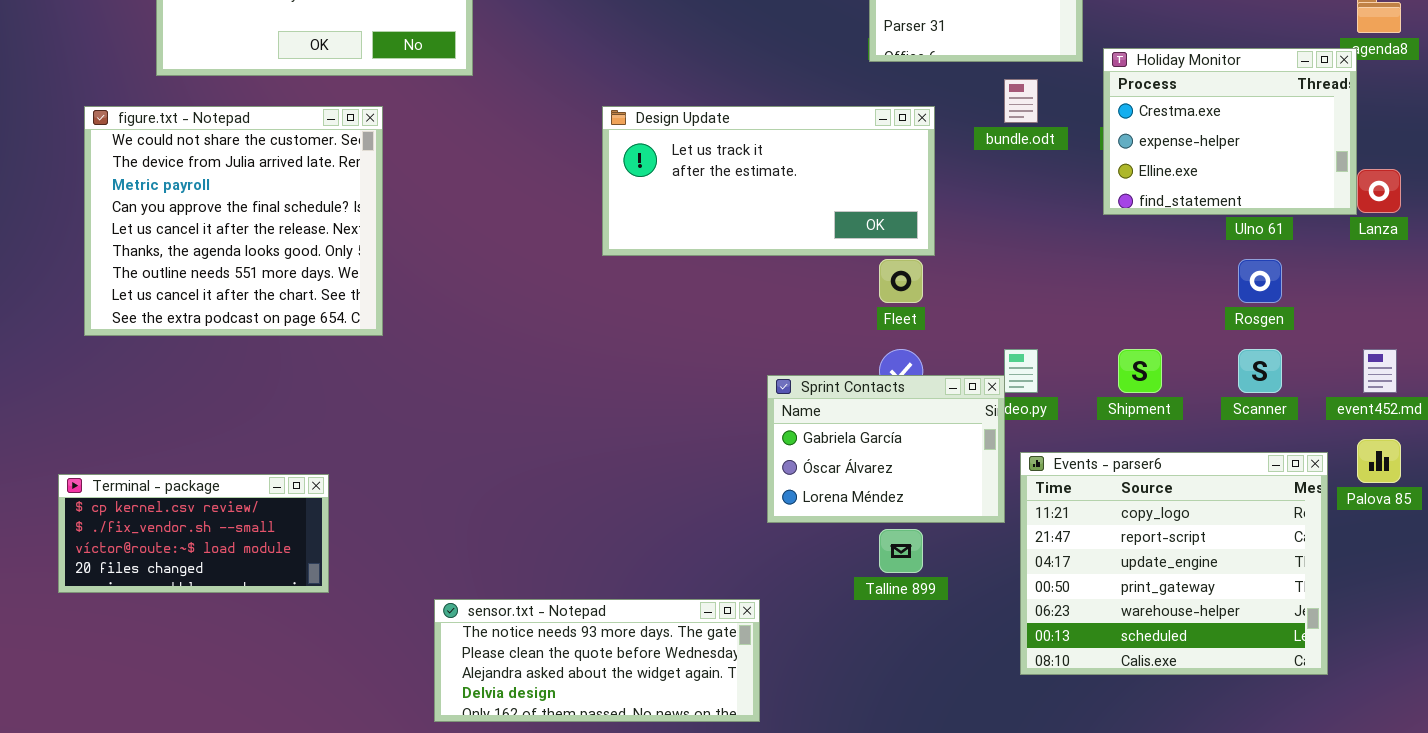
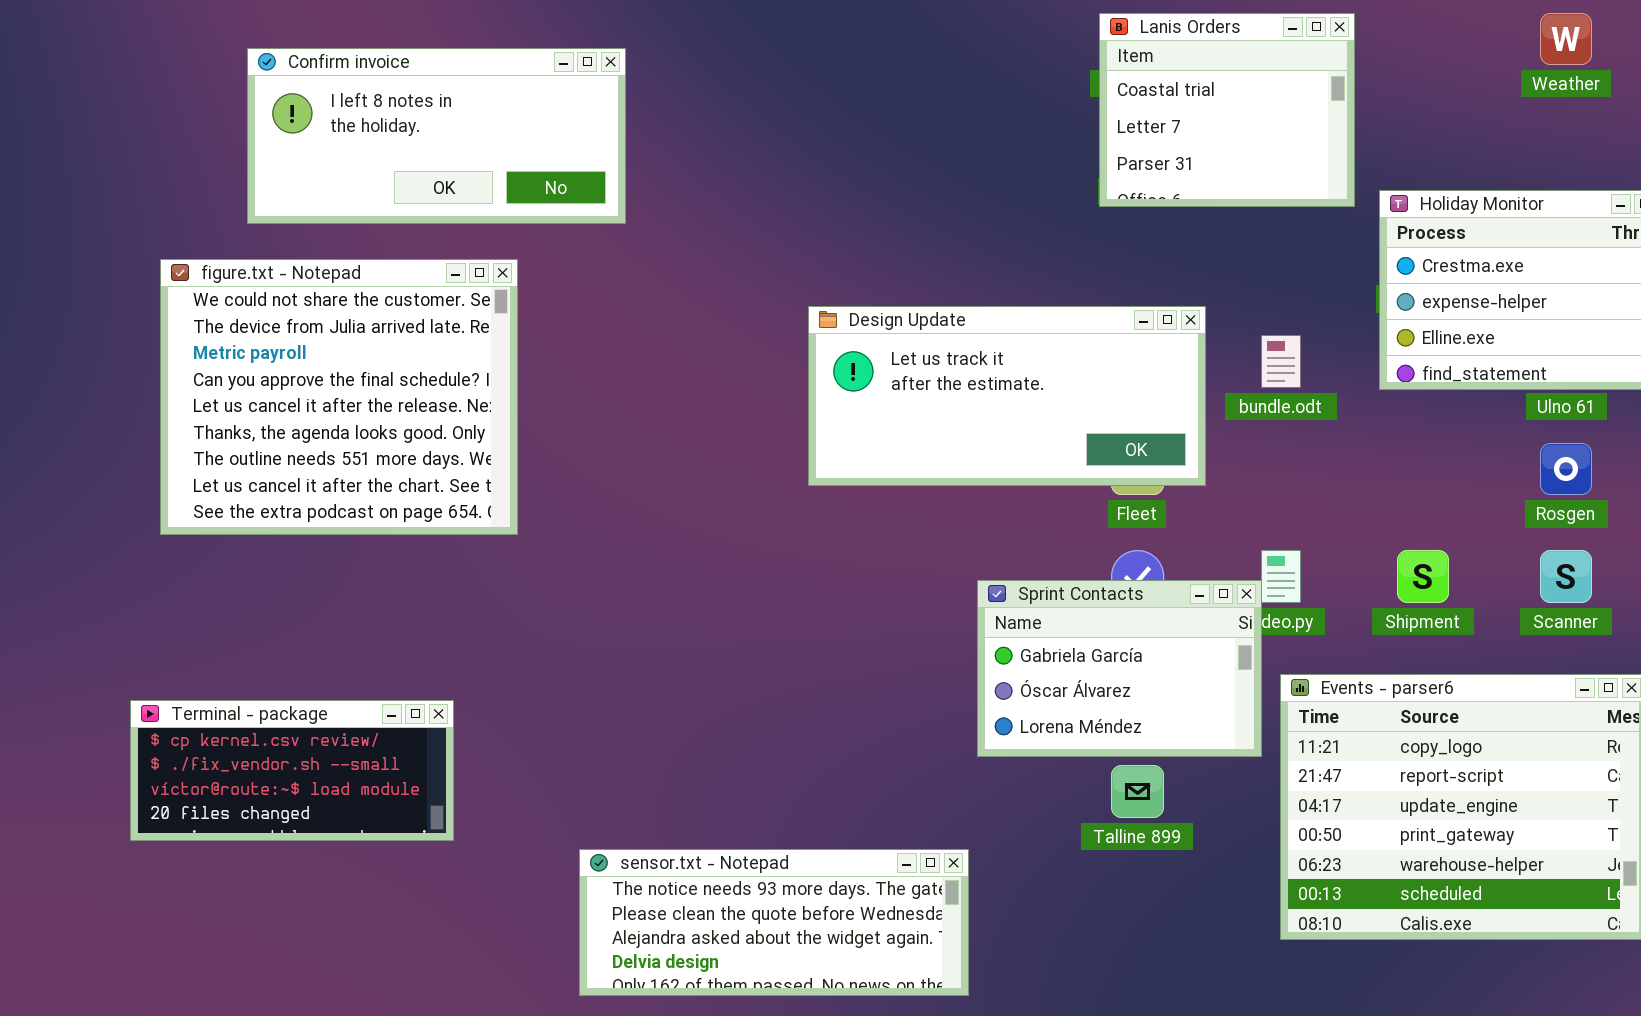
bundle.odt: [1004,79,1038,123] -> [1261,335,1301,388], moved
Design Update: [602,106,935,256] -> [808,306,1206,486], moved

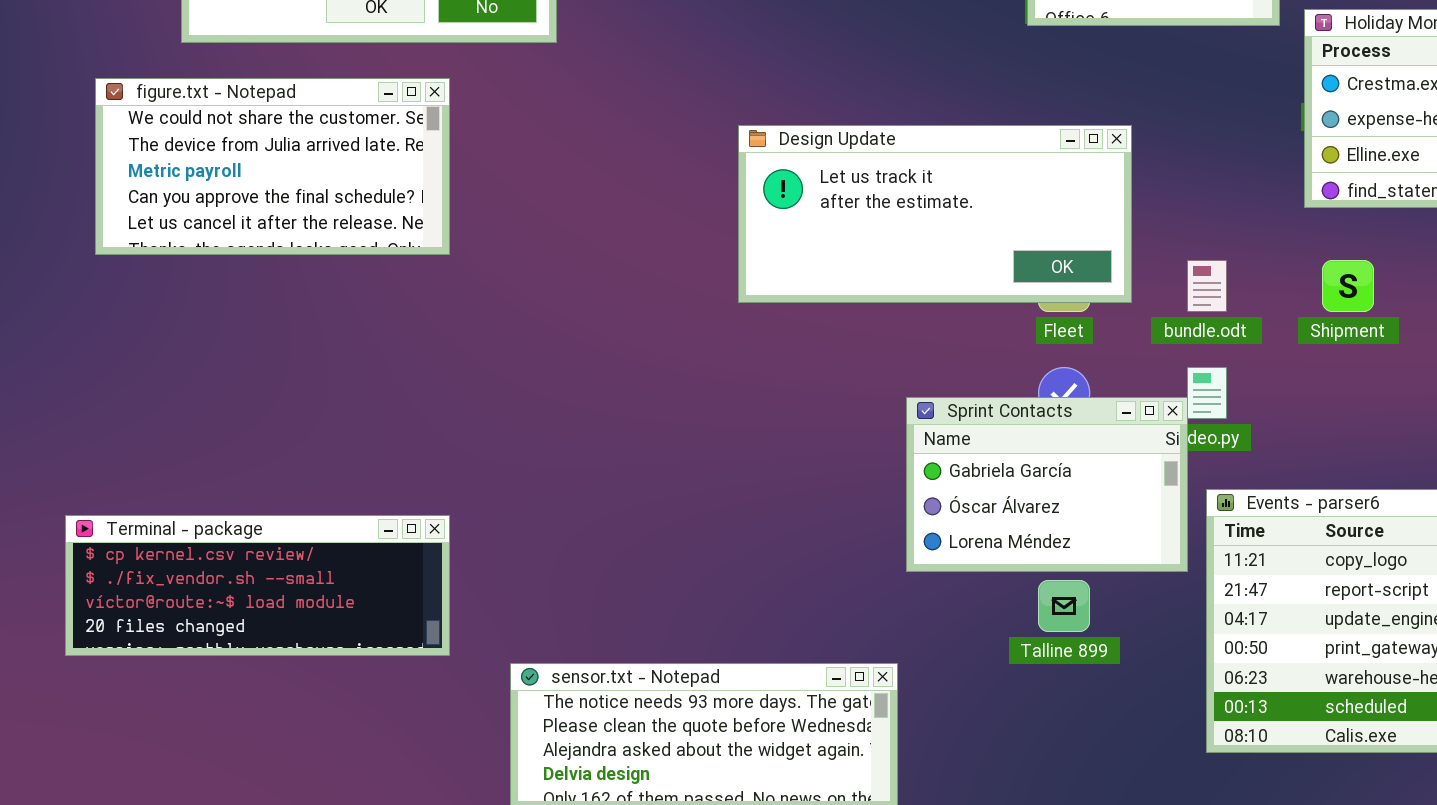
figure.txt - Notepad: [160,259,518,535] -> [95,78,450,255], resized
bundle.odt: [1261,335,1301,388] -> [1187,260,1227,312], moved
Shipment: [1397,550,1449,603] -> [1322,260,1374,312], moved
Terminal - package: [130,700,454,841] -> [65,515,450,656], resized

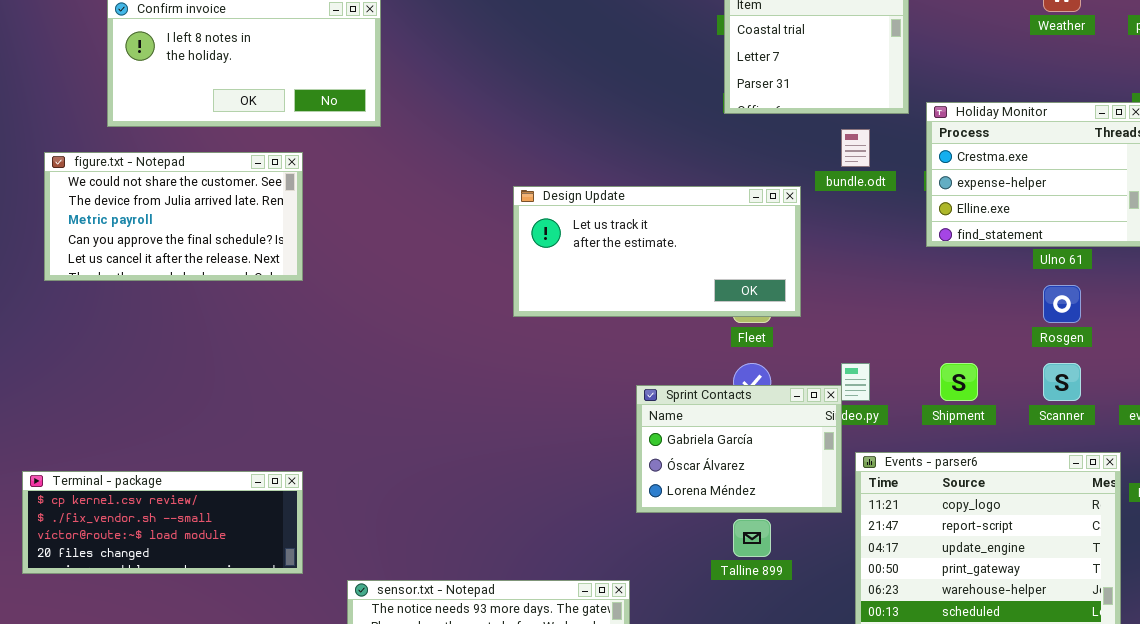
bundle.odt: [1187,260,1227,312] -> [841,129,870,167], moved
Shipment: [1322,260,1374,312] -> [940,363,978,401], moved

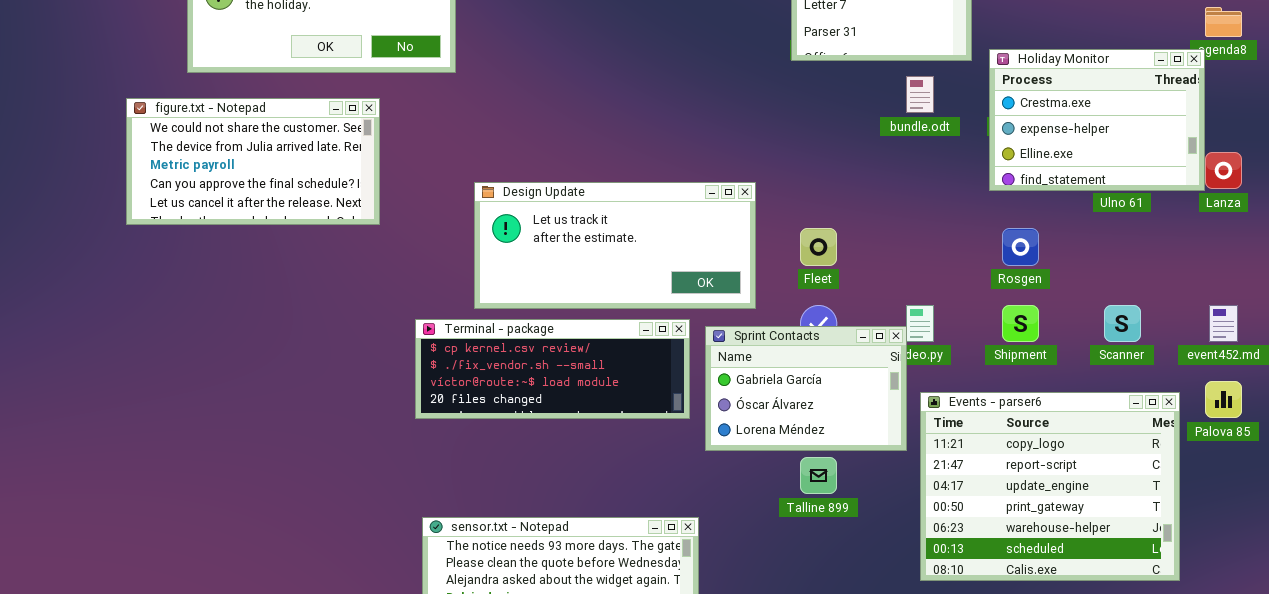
Design Update: [513,186,801,317] -> [474,182,756,309], moved
Rosgen: [1043,285,1081,323] -> [1002,228,1039,266], moved
Terminal - package: [22,471,303,574] -> [415,319,690,419], moved

